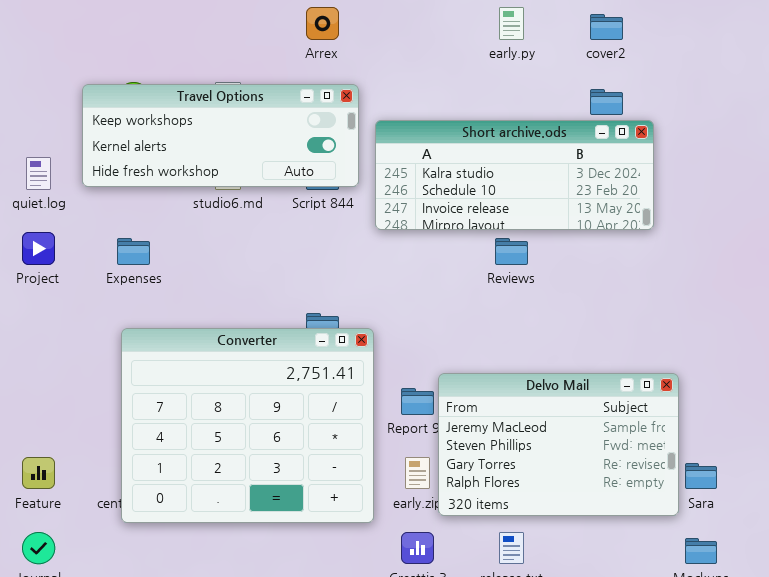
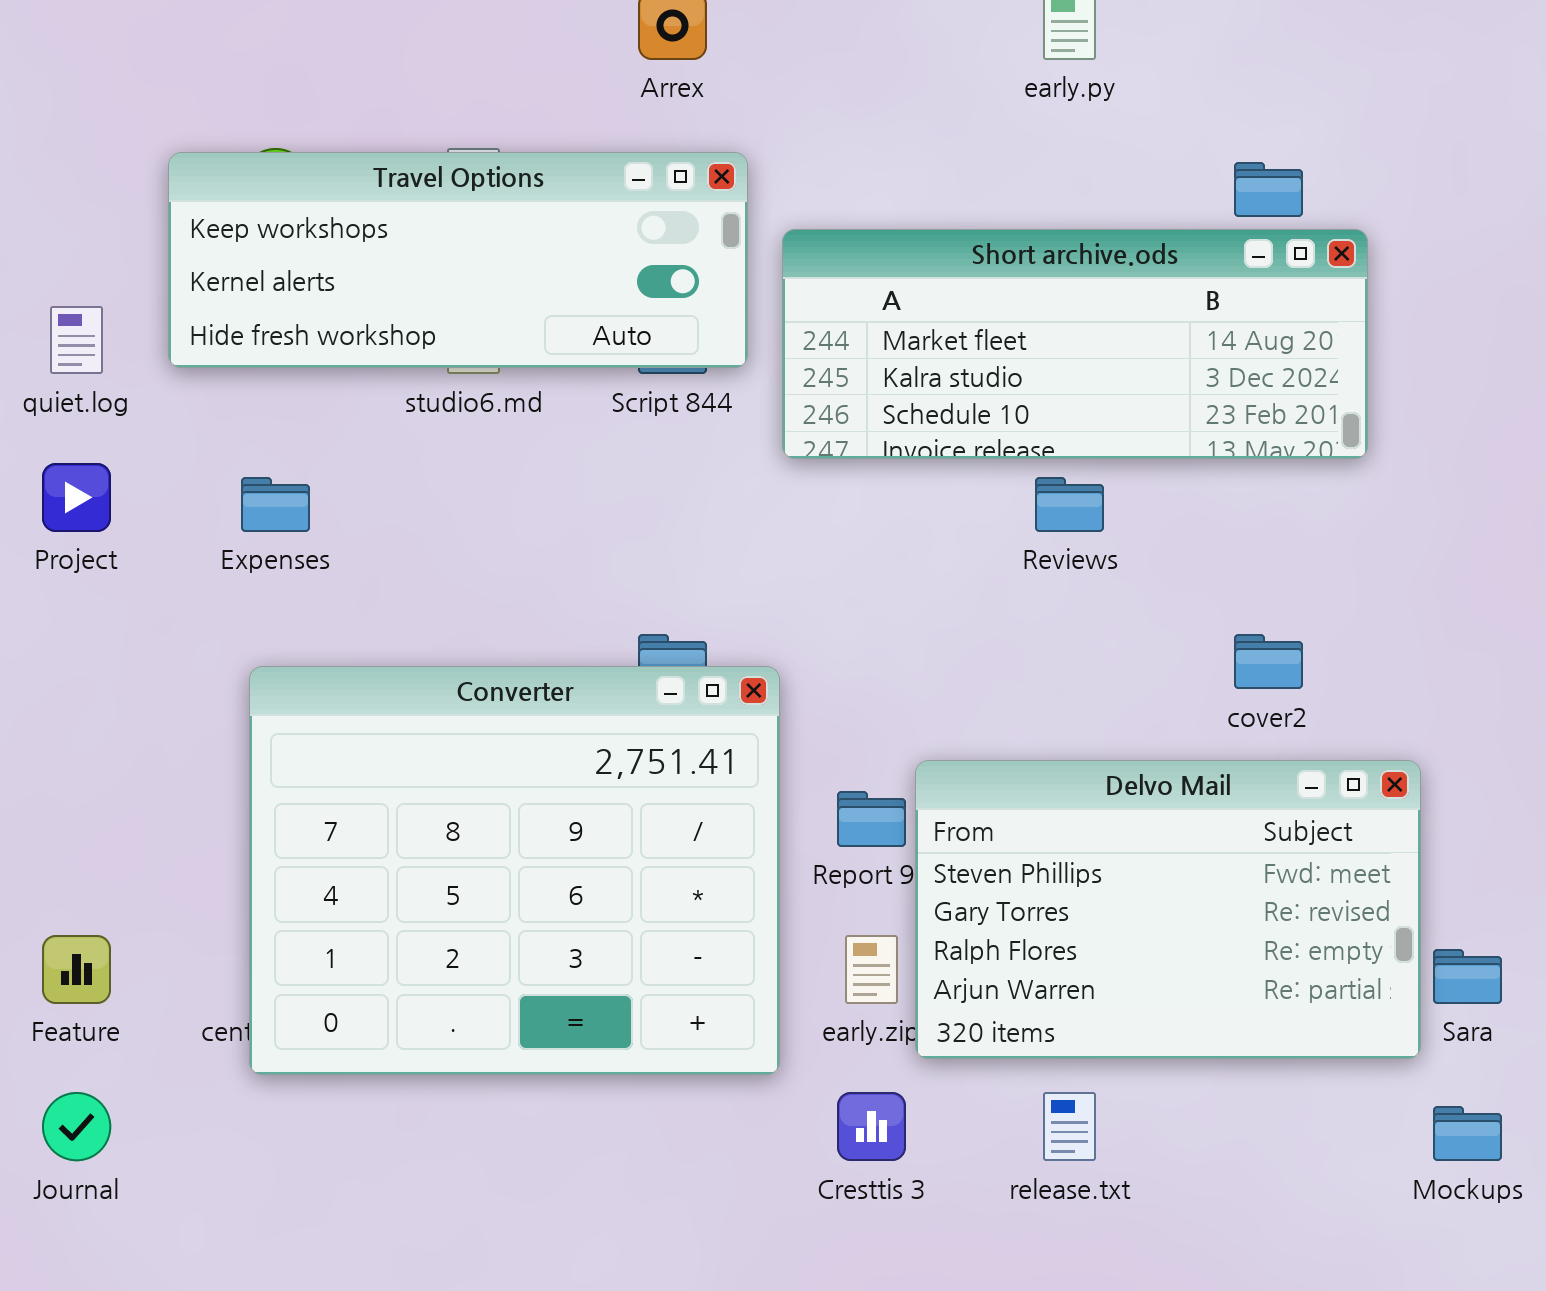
cover2: [590,14,623,40] -> [1234,634,1303,689], moved
Short archive.ods: [375,120,654,230] -> [782,229,1368,459], scrolled up 1 row
Delvo Mail: [438,373,679,516] -> [915,760,1421,1059], scrolled down 1 row

